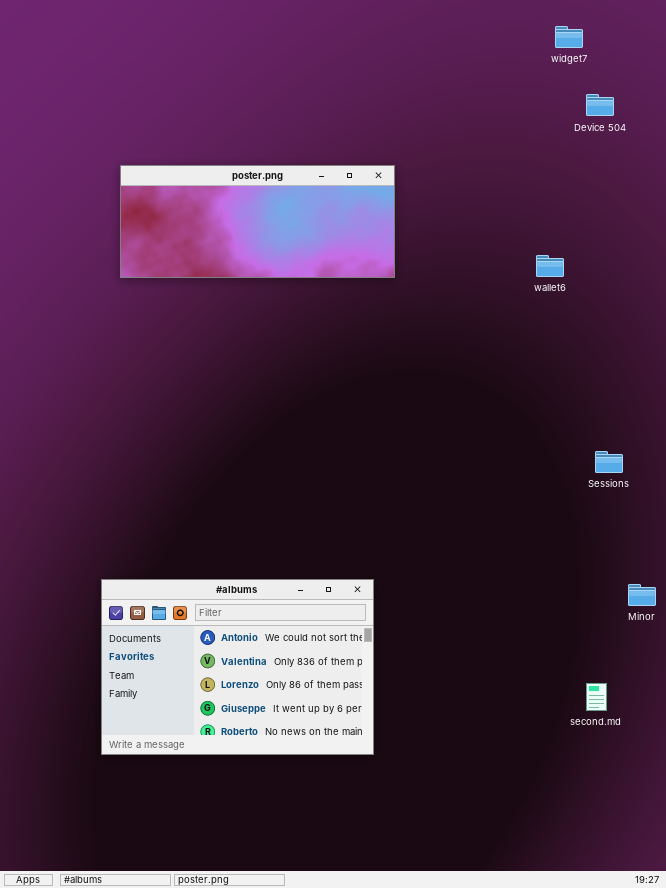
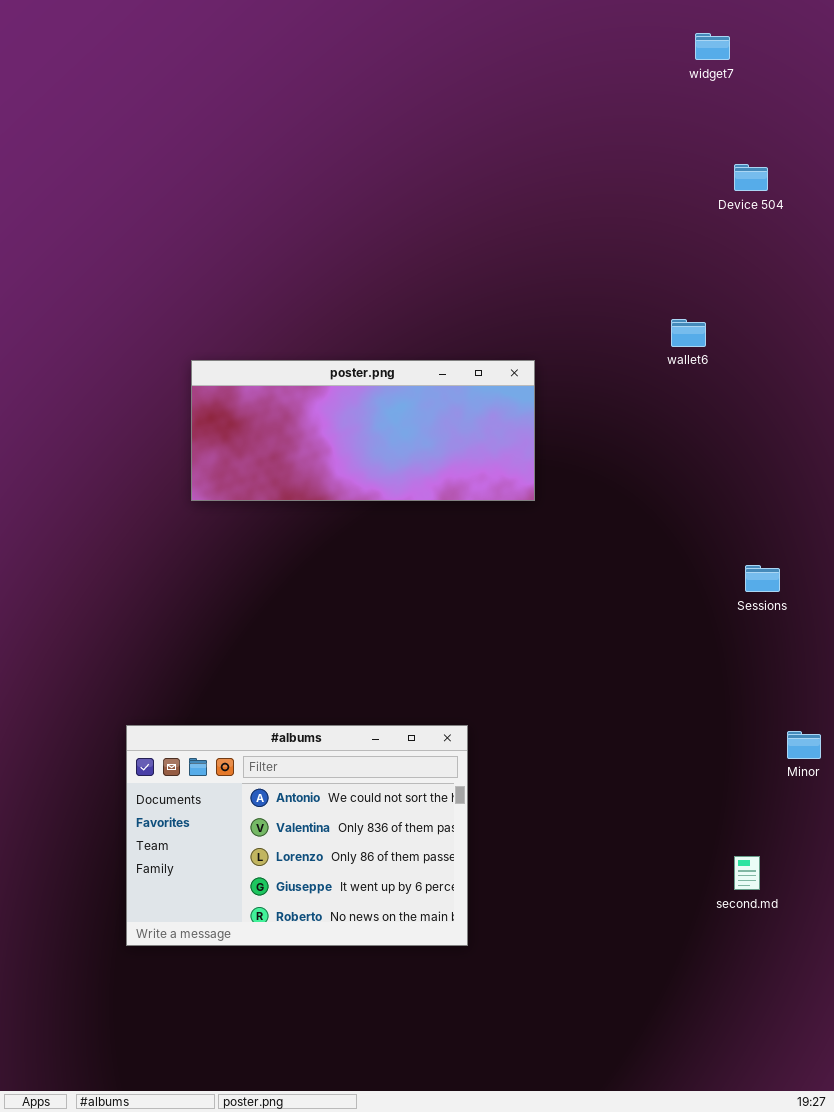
Device 504: [586,94,614,116] -> [734,164,768,191], moved
poster.png: [120,165,395,278] -> [191,360,535,501], moved

